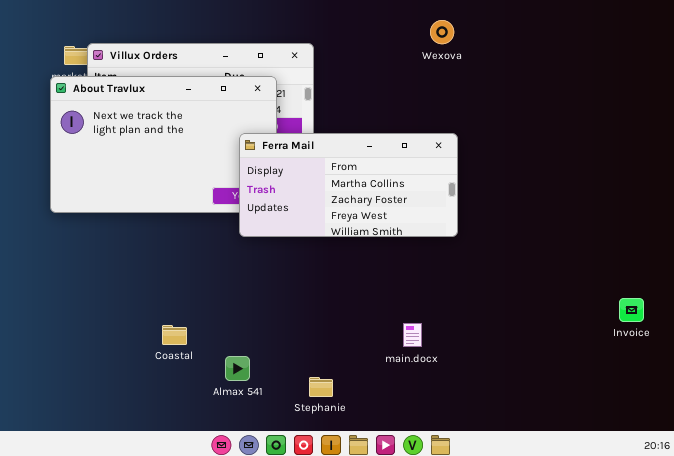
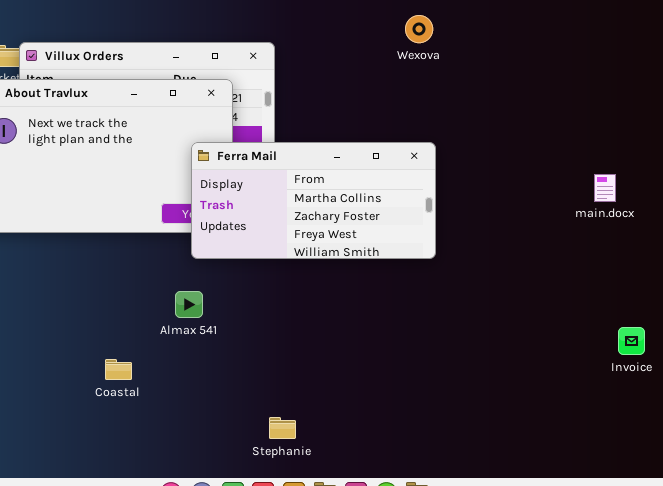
main.docx: [403,323,422,347] -> [594,174,616,202], moved
Almax 541: [225,356,250,381] -> [175,291,203,318], moved

